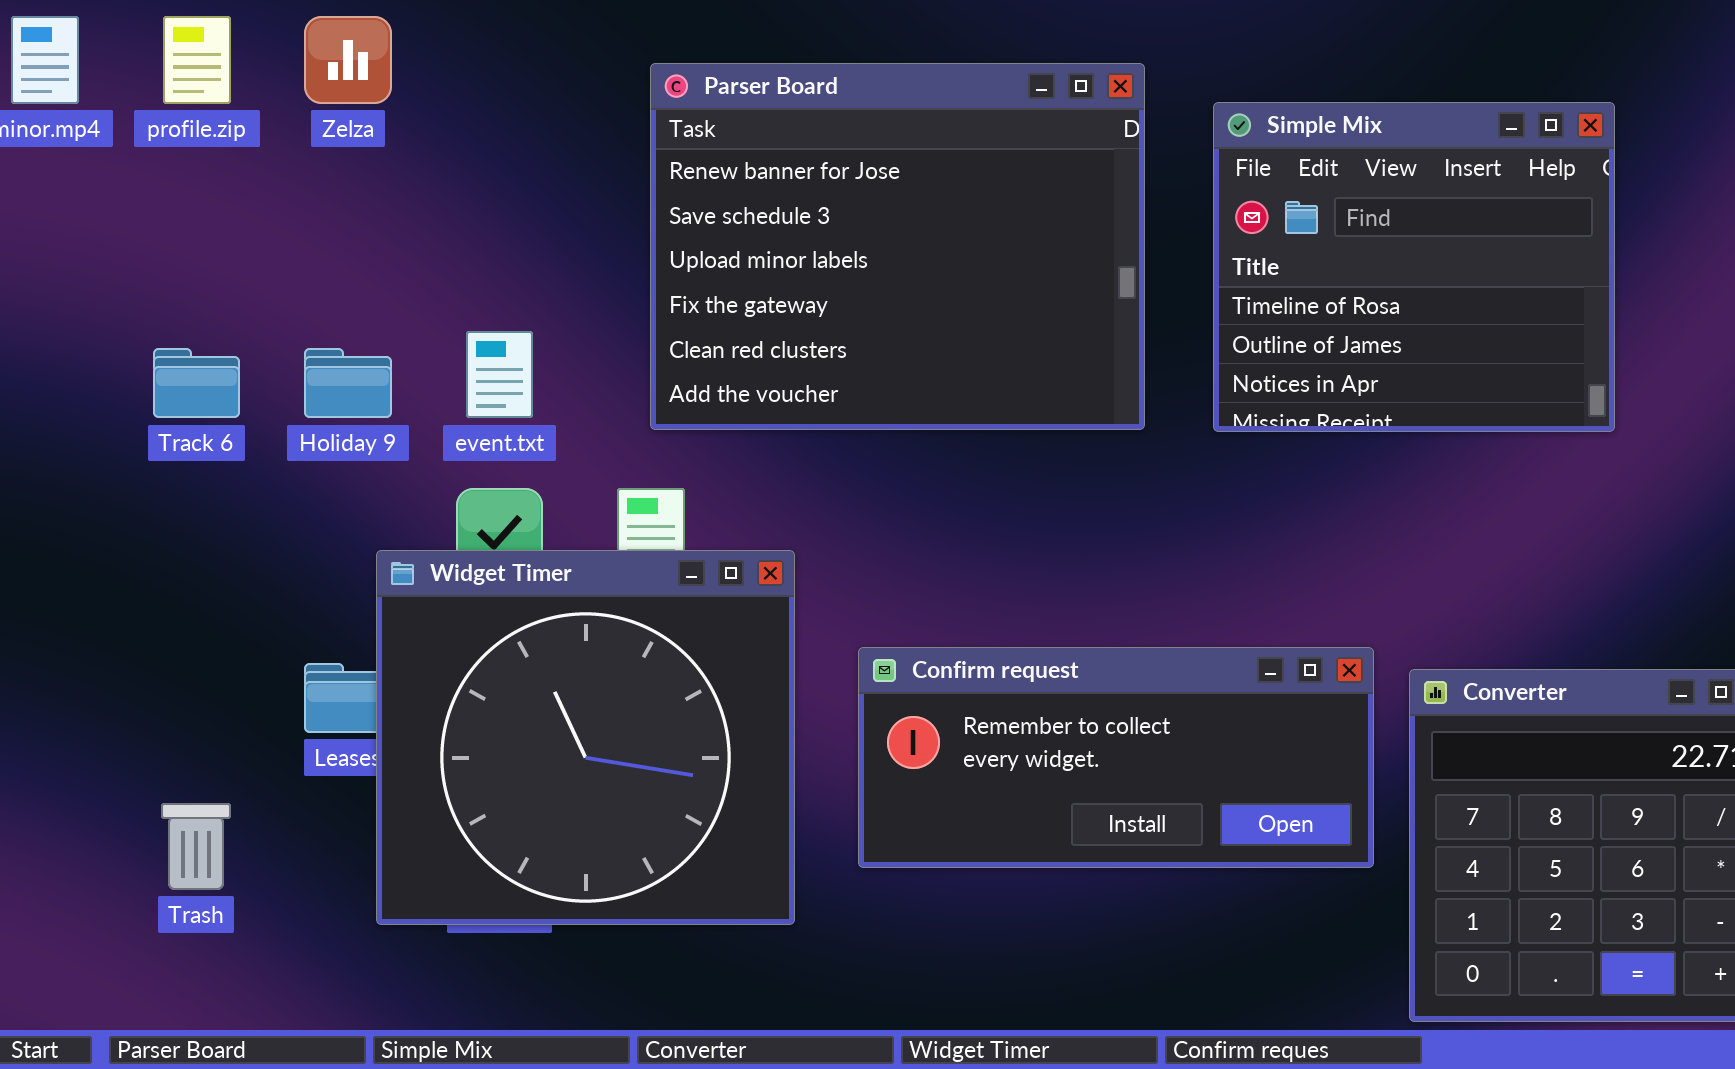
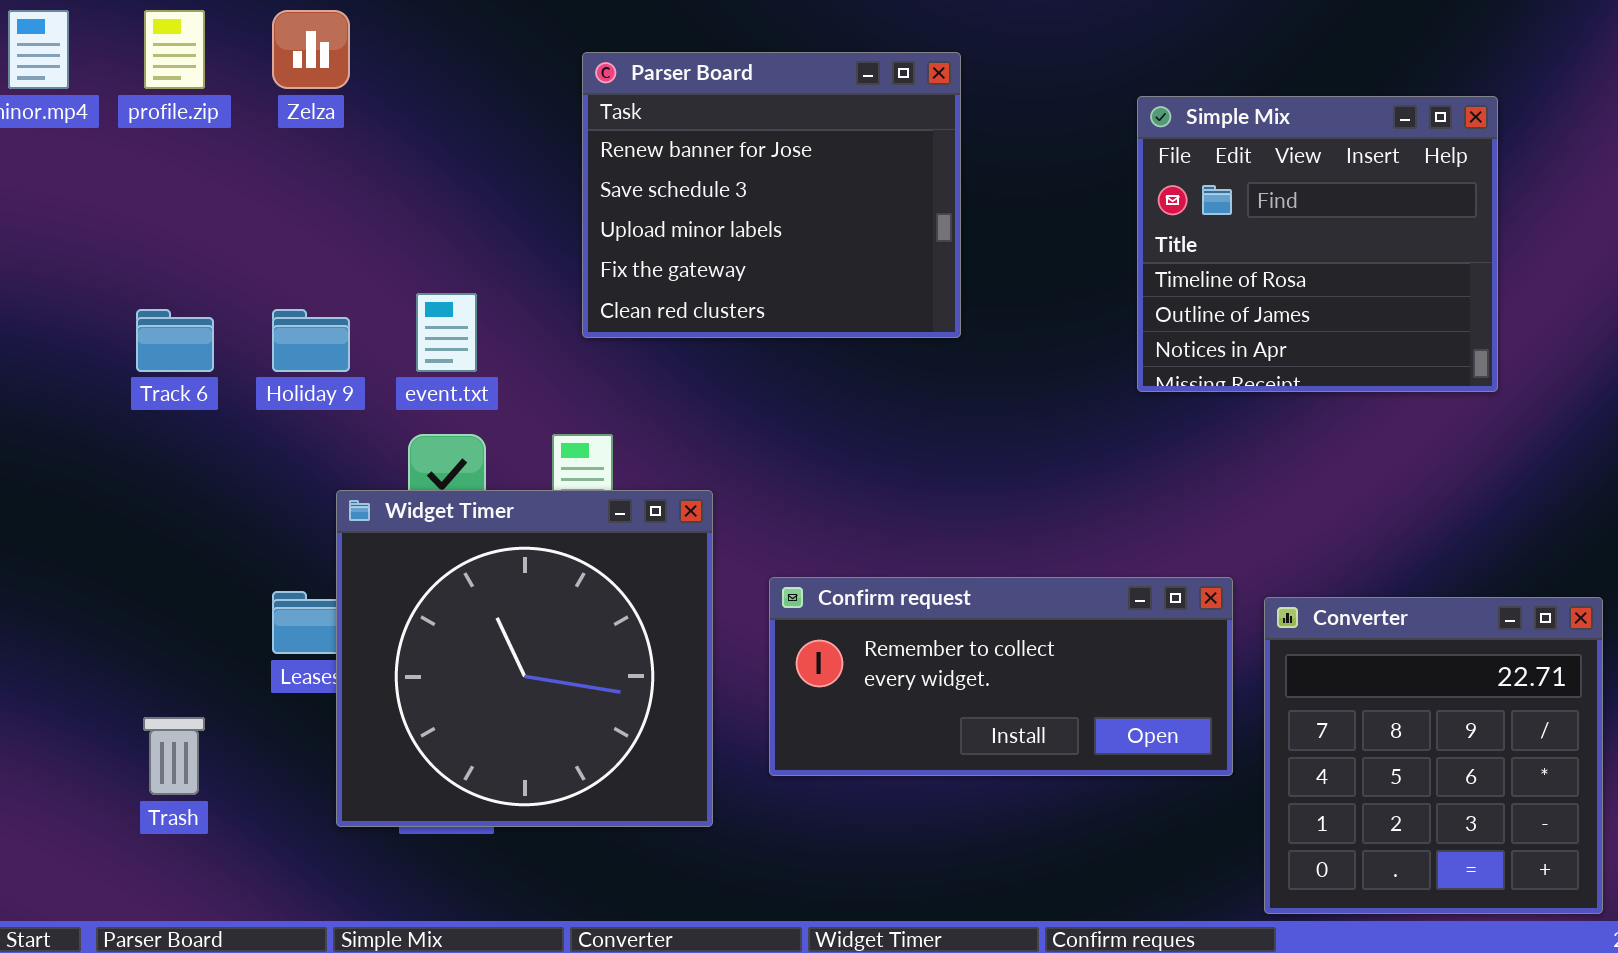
Parser Board: [650,63,1145,430] -> [582,52,961,338], resized
Simple Mix: [1213,102,1615,432] -> [1137,96,1498,392], moved

